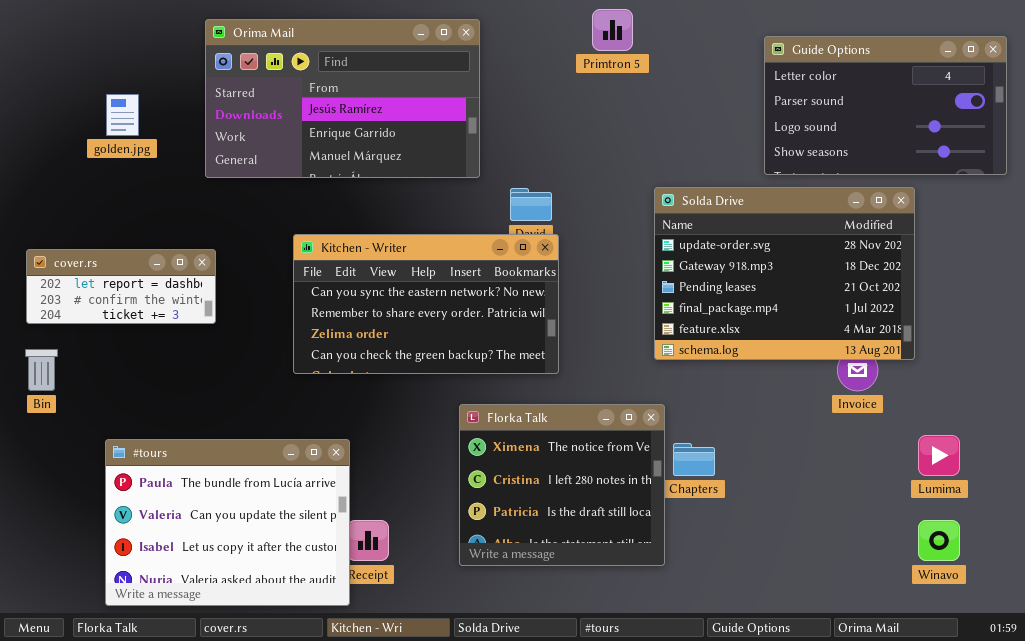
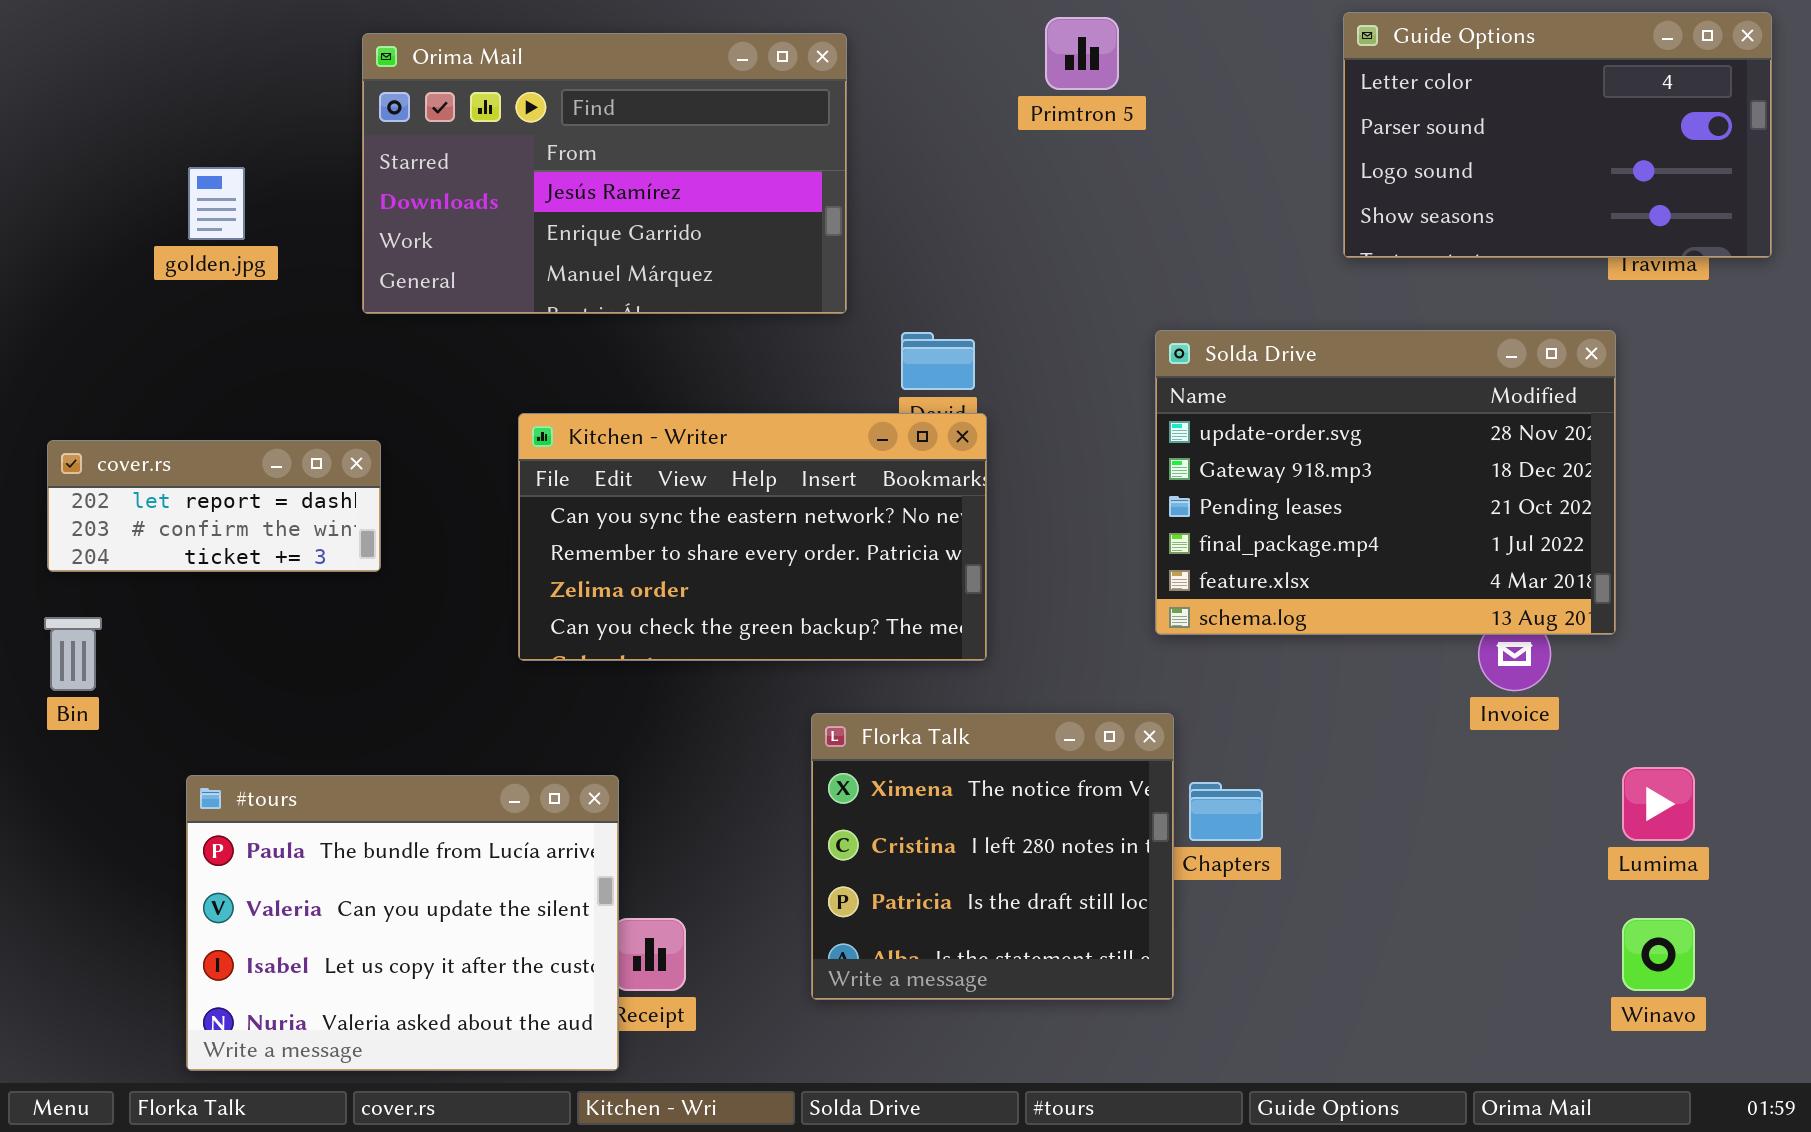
Guide Options: [764,36,1007,175] -> [1343,12,1772,258], moved

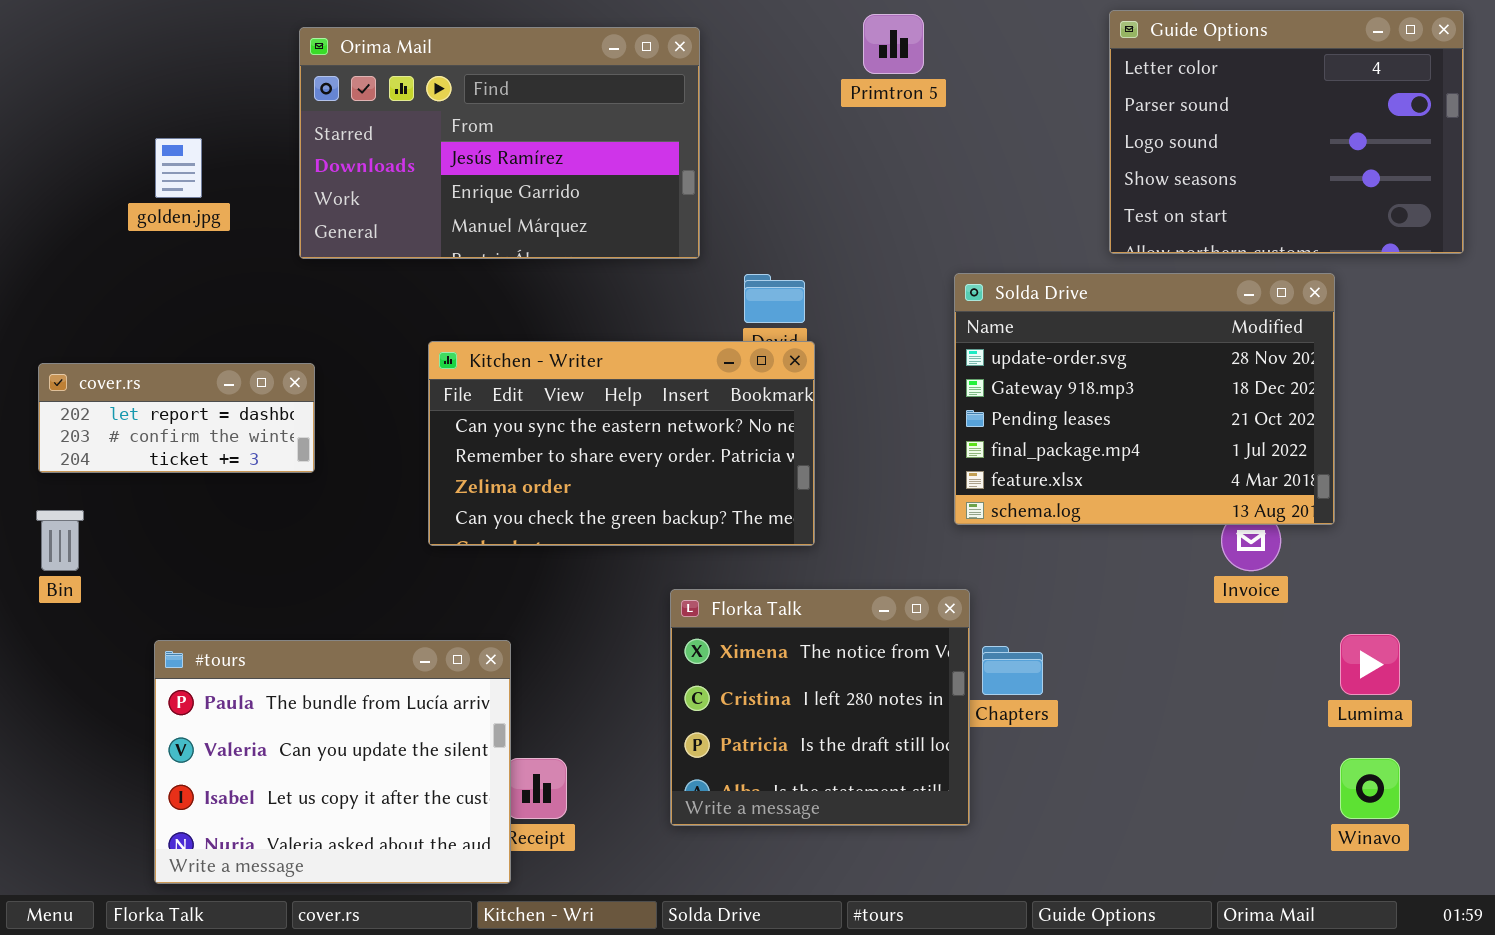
Guide Options: [1343,12,1772,258] -> [1109,10,1464,254], resized

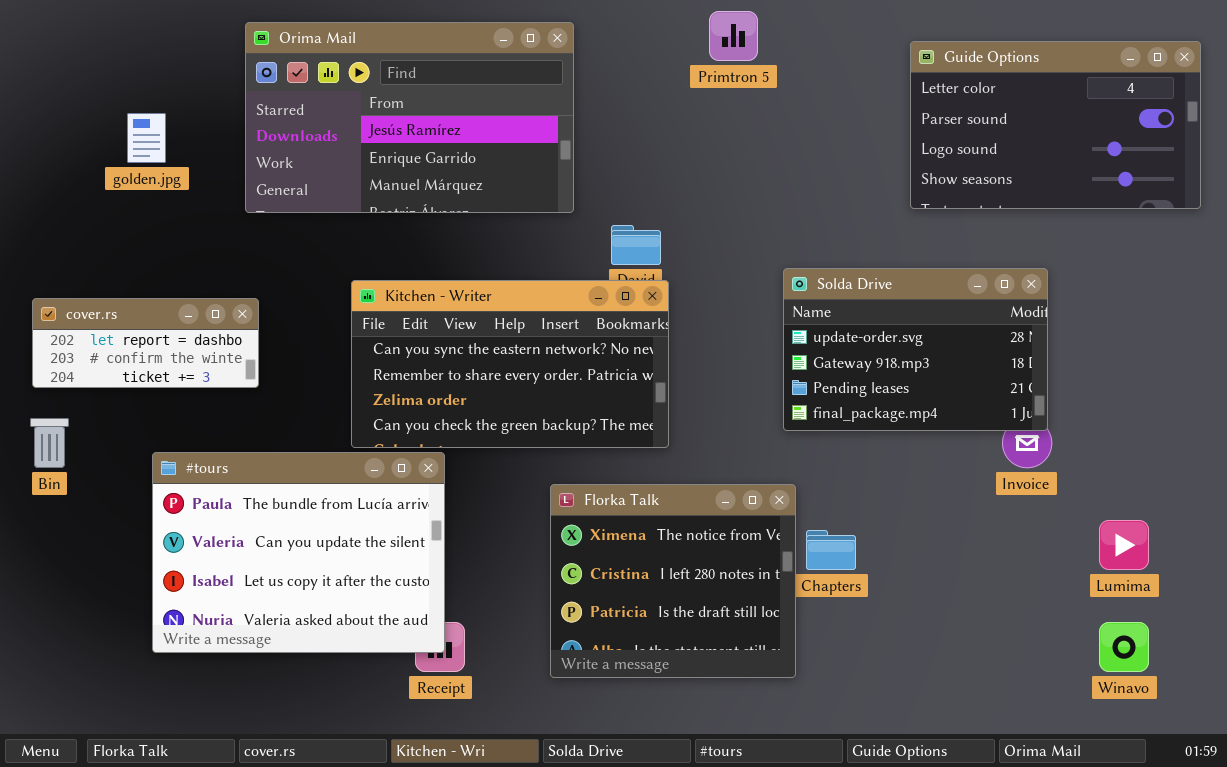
Guide Options: [1109,10,1464,254] -> [910,41,1201,209], resized
Solda Drive: [954,273,1335,525] -> [783,268,1048,431], resized
#tours: [154,640,511,884] -> [152,452,445,653], moved

